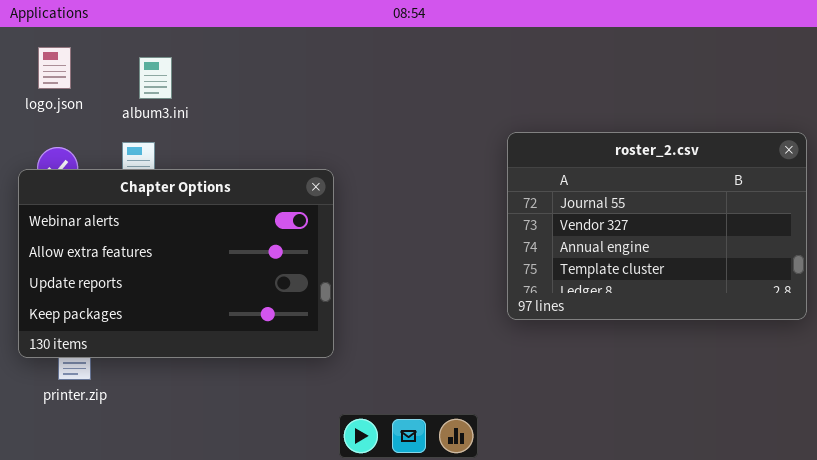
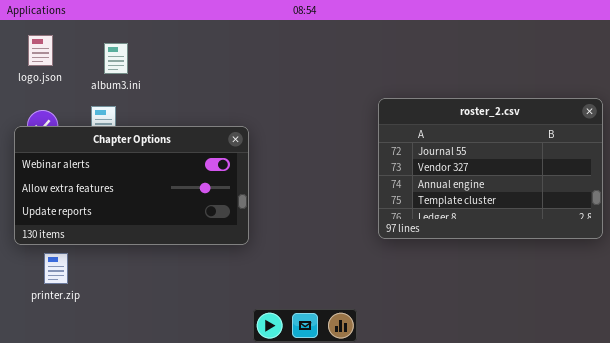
Chapter Options: [18,169,334,358] -> [14,126,249,245], resized

